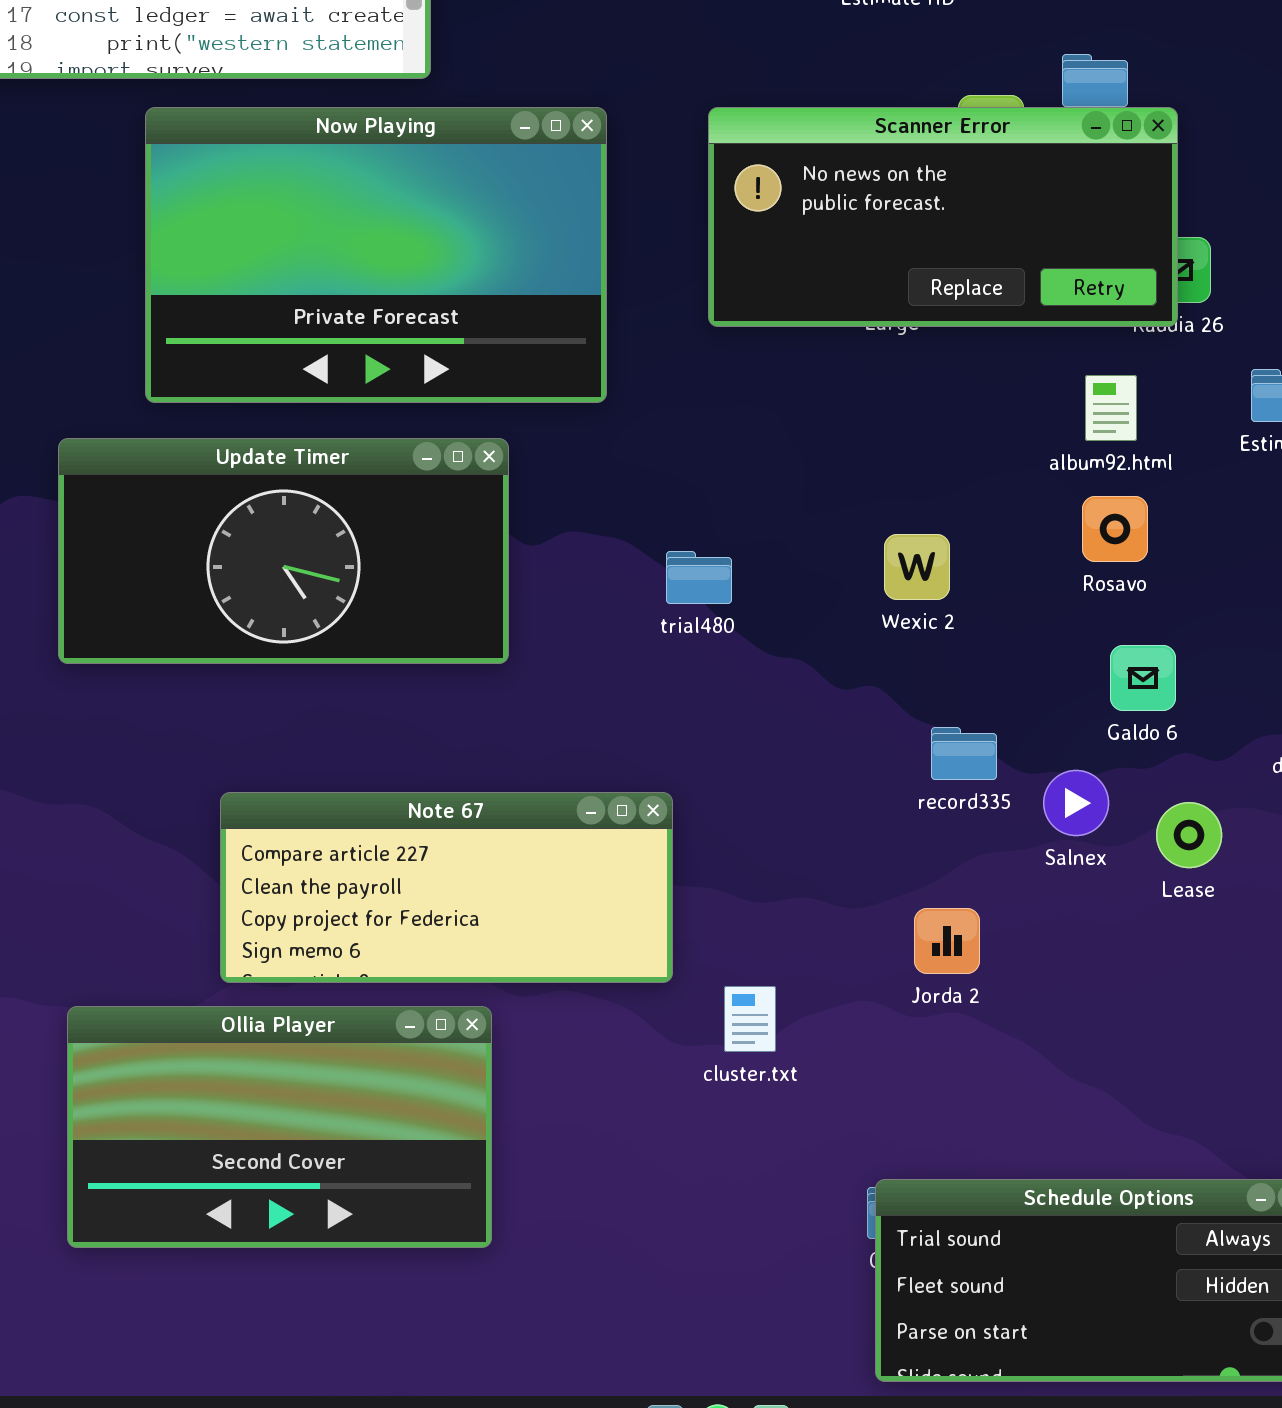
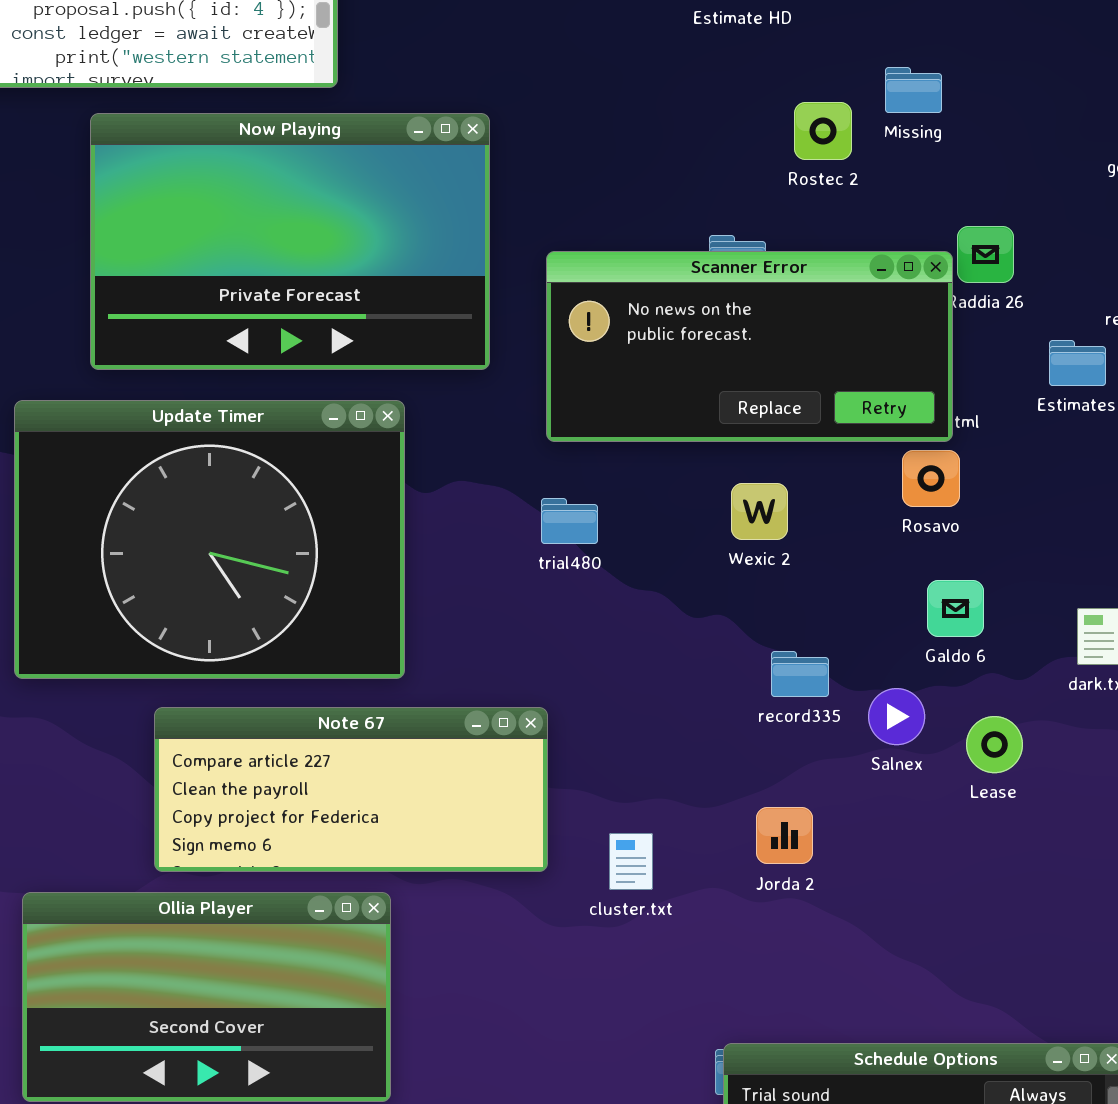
Scanner Error: [708,107,1178,327] -> [546,251,953,442], moved
Update Timer: [58,438,509,664] -> [14,400,405,679], resized
cluster.txt: [724,986,776,1052] -> [609,833,653,890], moved

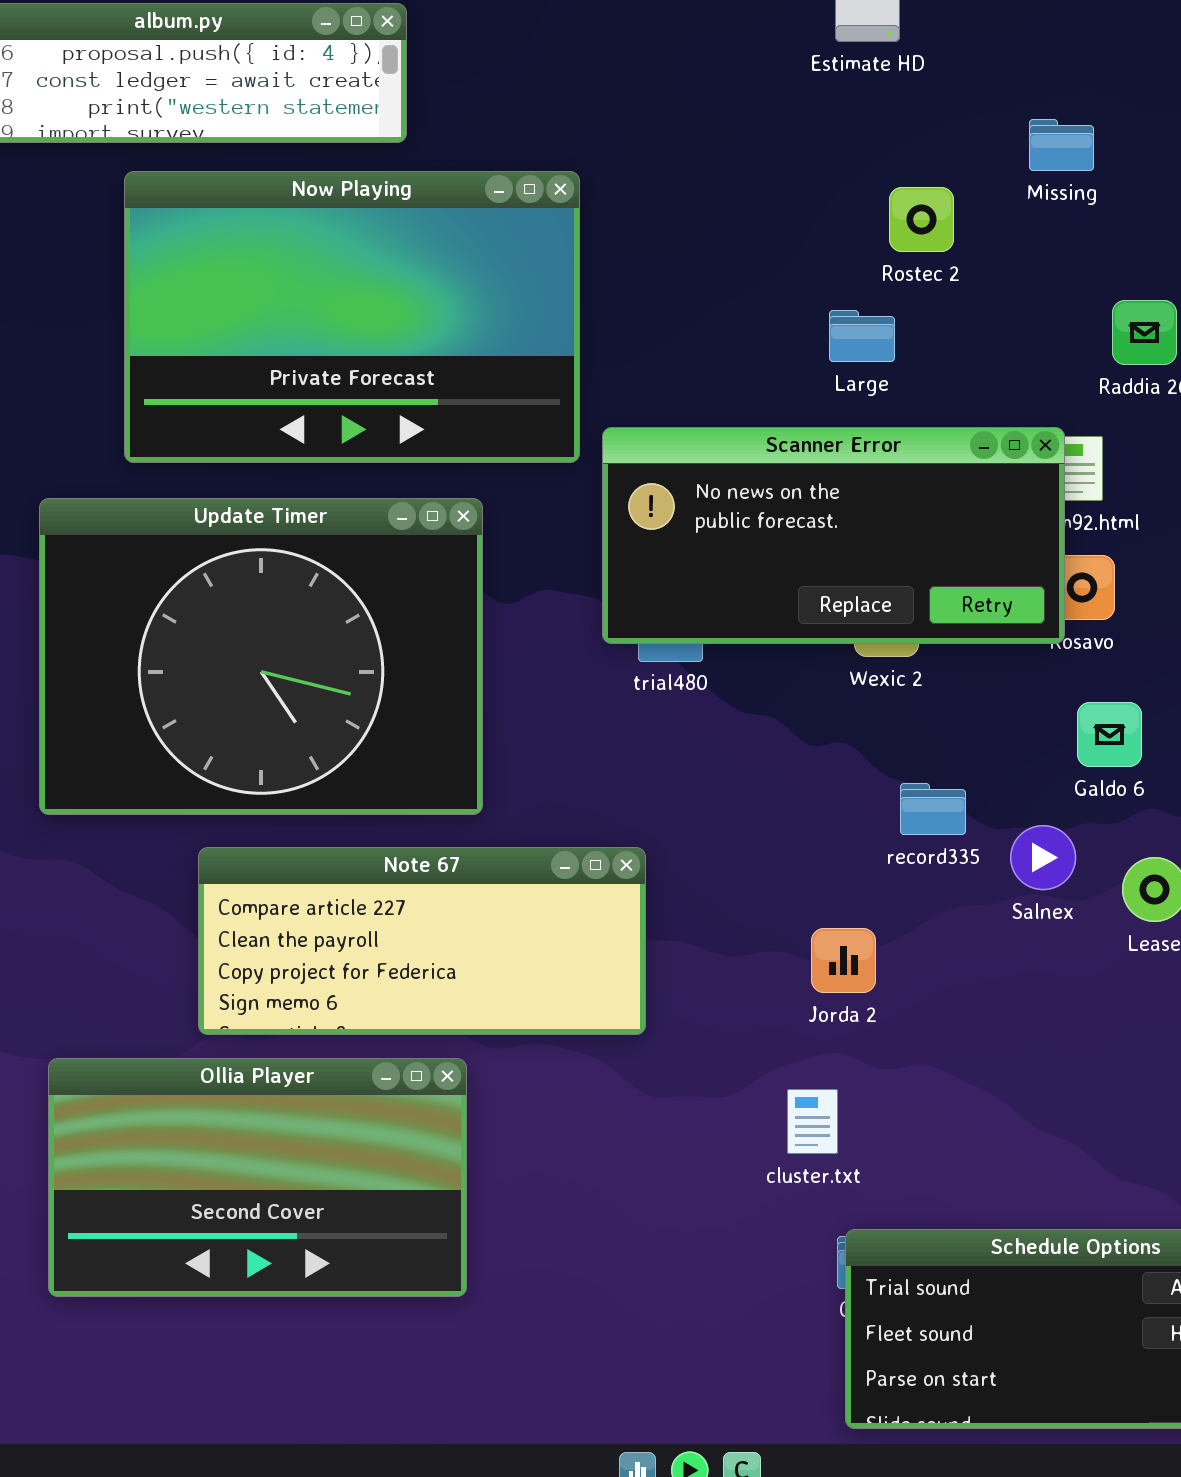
Rostec 2: [794,102,852,160] -> [889,187,954,252], moved
Scanner Error: [546,251,953,442] -> [602,427,1065,644], moved
Jorda 2: [756,807,813,864] -> [811,928,876,993], moved
cluster.txt: [609,833,653,890] -> [787,1089,838,1154], moved

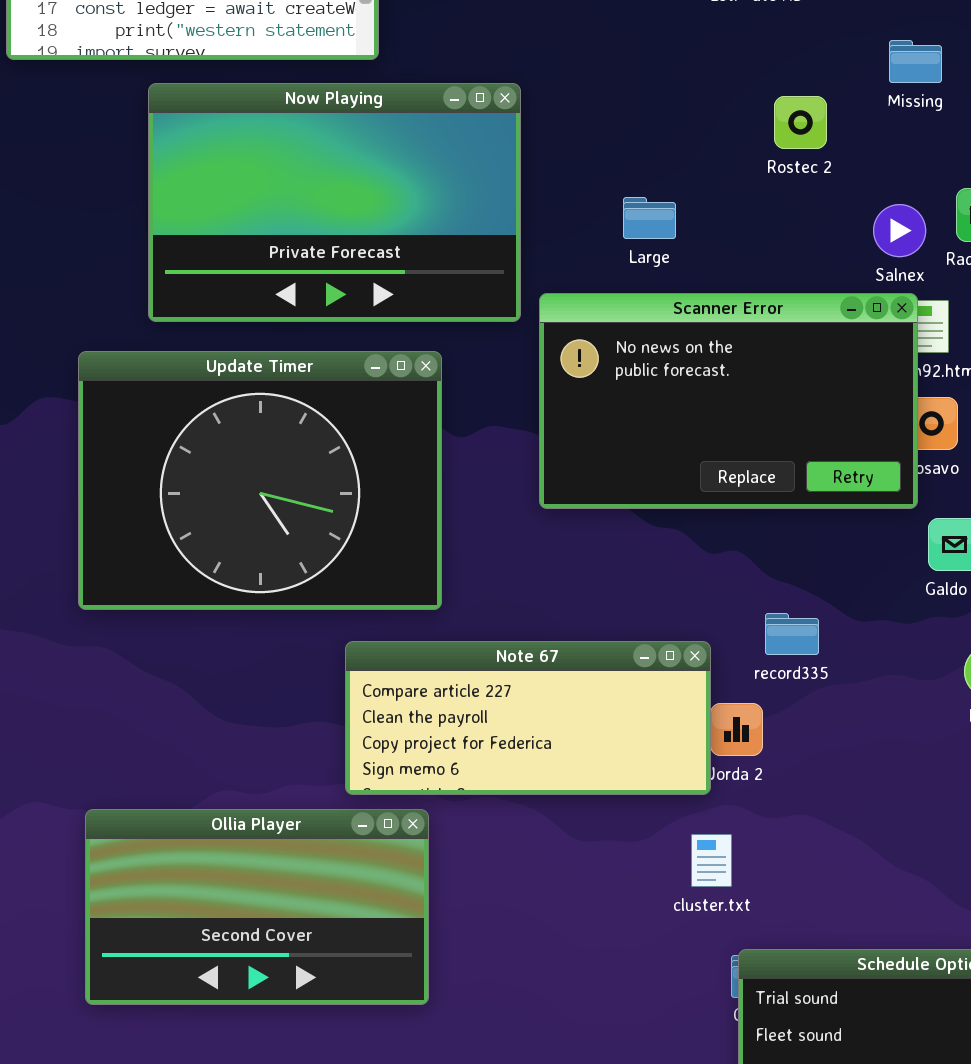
Large: [829,310,895,362] -> [623,197,676,239], moved
Scanner Error: [602,427,1065,644] -> [539,293,918,509], resized
record335: [900,783,966,835] -> [765,613,819,655], moved
Salnex: [1010,825,1076,890] -> [873,204,926,257], moved
Note 67: [198,847,646,1035] -> [345,641,711,795], moved

